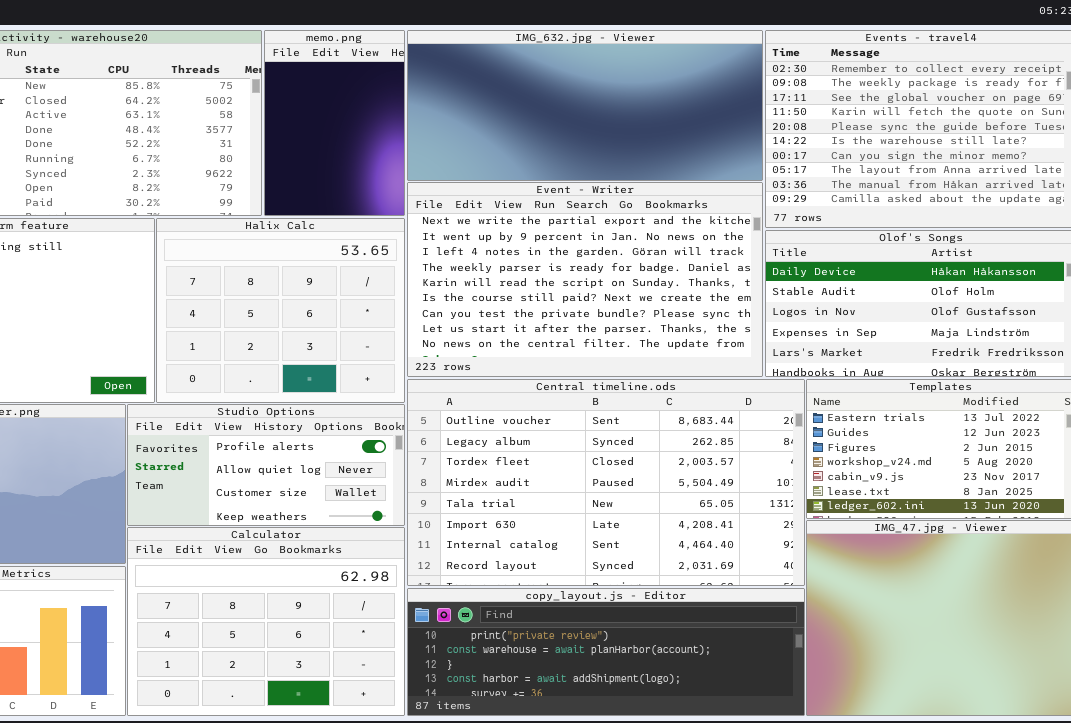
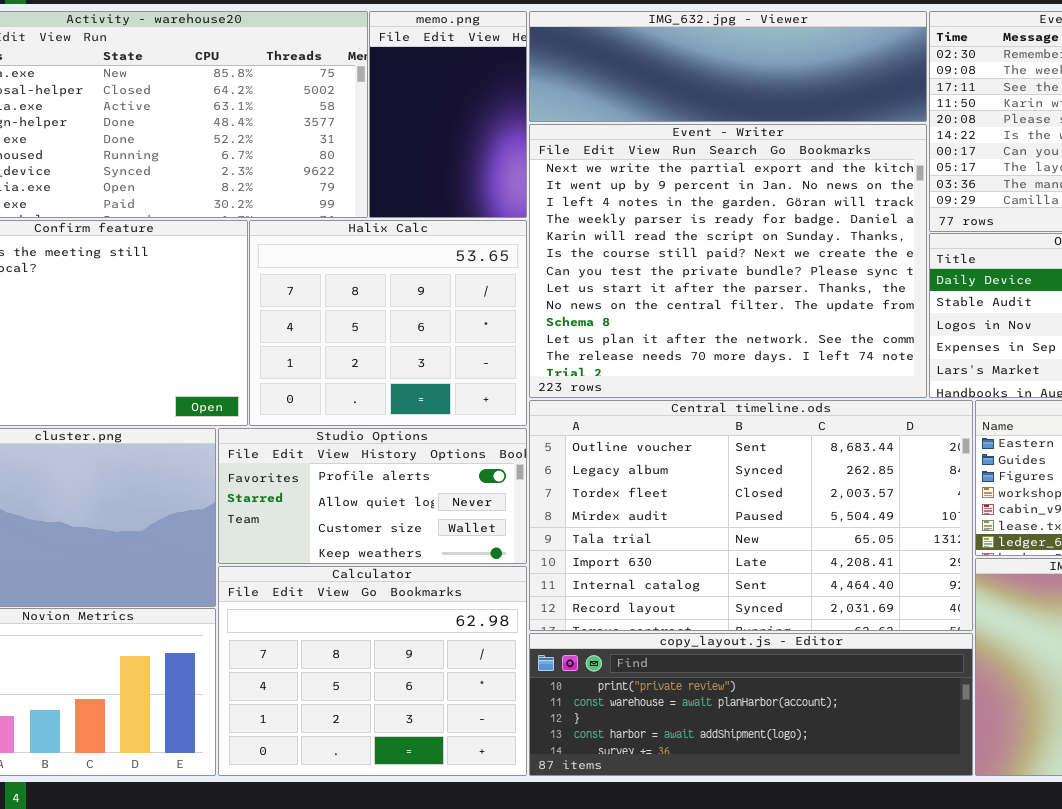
IMG_632.jpg - Viewer: [407,30,763,181] -> [529,11,927,122], resized
Event - Writer: [407,182,763,377] -> [529,124,927,398], resized

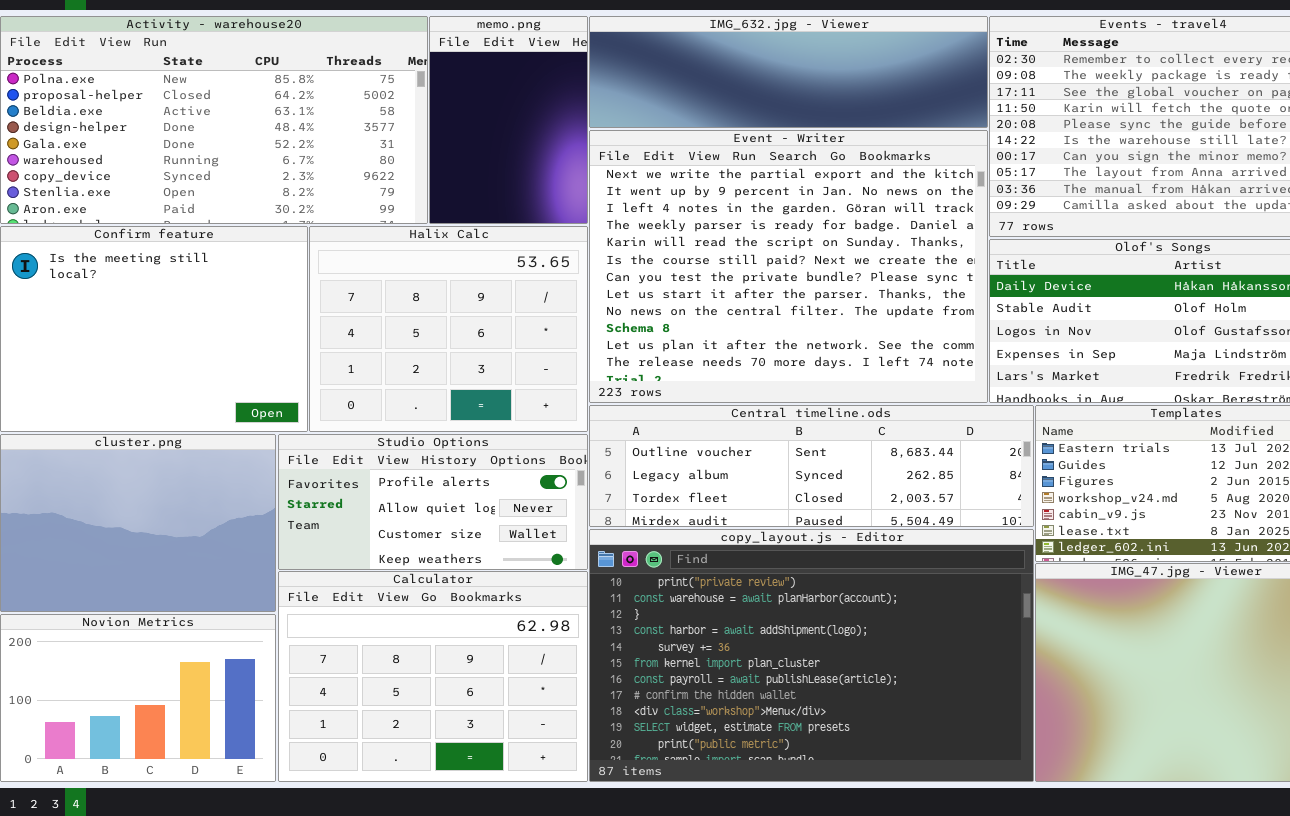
Central timeline.ods: [529,400,973,631] -> [589,405,1034,527], resized
copy_layout.js - Editor: [529,633,973,776] -> [589,529,1034,782], resized

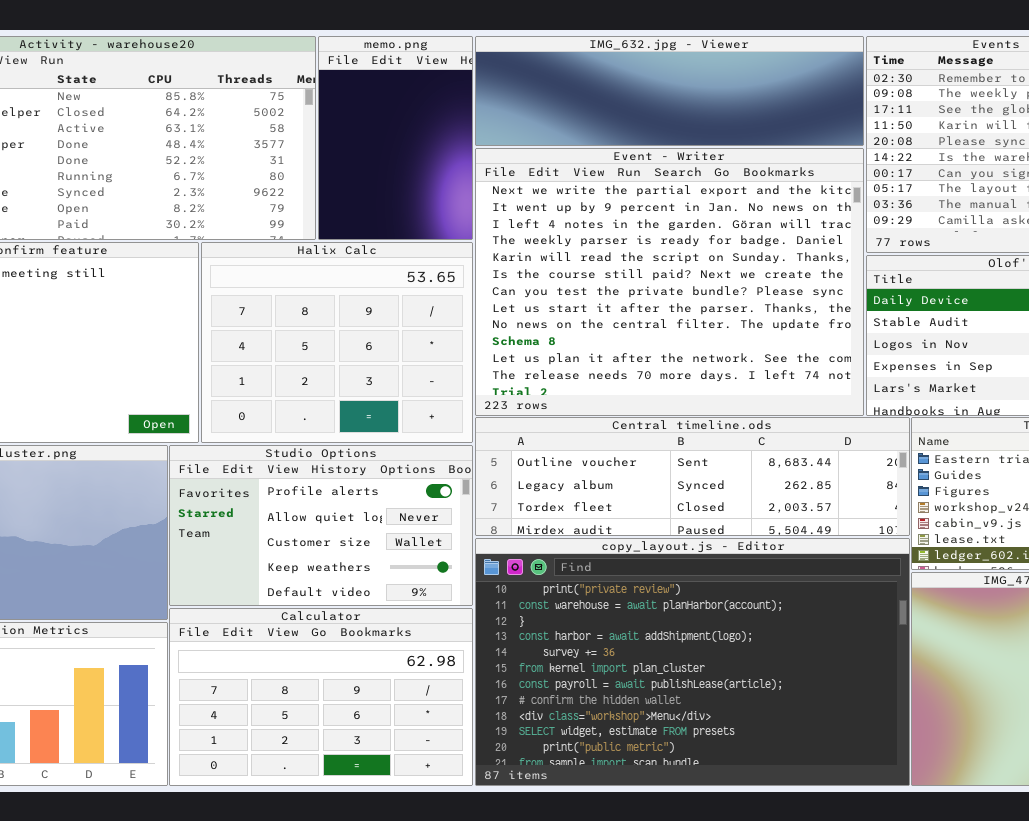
Studio Options: [278,434,588,570] -> [169,445,473,606], resized
Calculator: [278,571,588,782] -> [169,608,473,786], resized

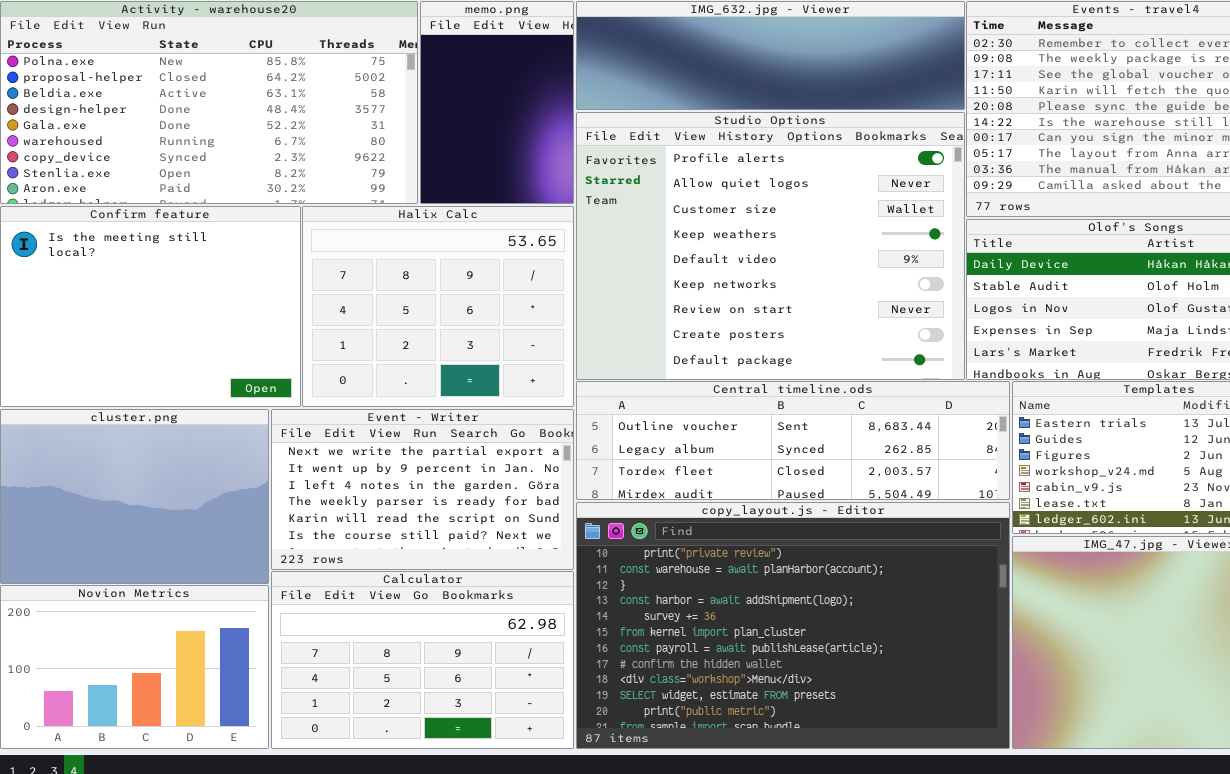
Event - Writer: [475,148,864,416] -> [271,409,574,570], moved, resized
Studio Options: [169,445,473,606] -> [576,112,965,380], moved, resized

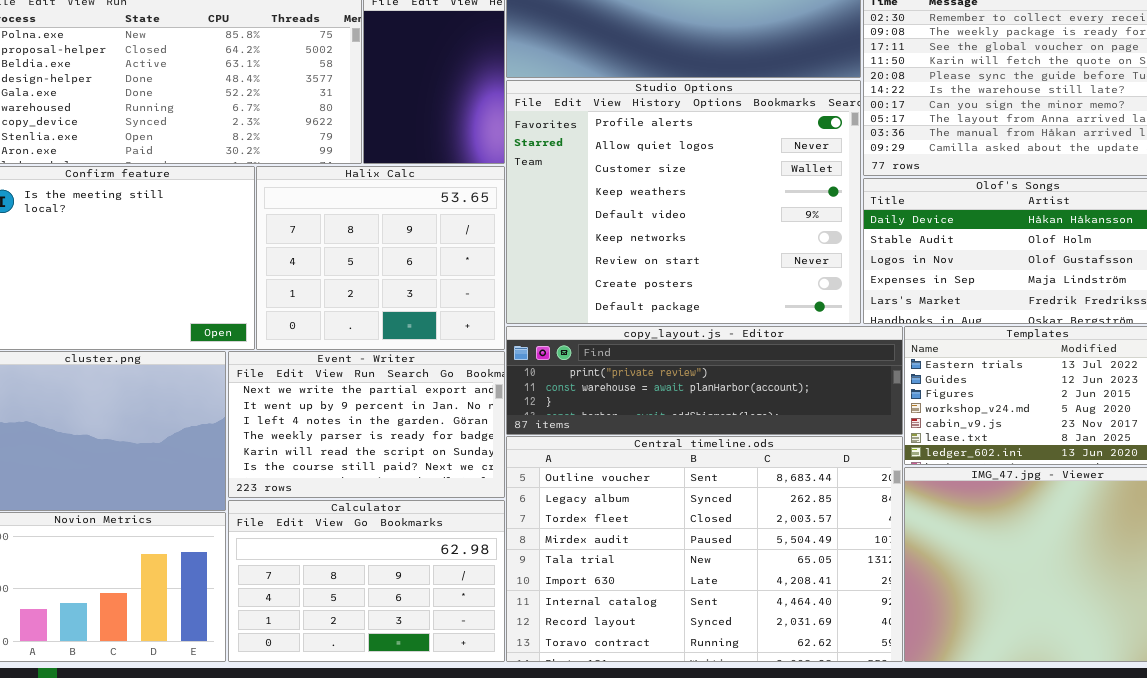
Central timeline.ods: [576,381,1010,500] -> [506,436,903,662], moved, resized
copy_layout.js - Editor: [576,502,1010,749] -> [506,326,903,435], moved, resized

